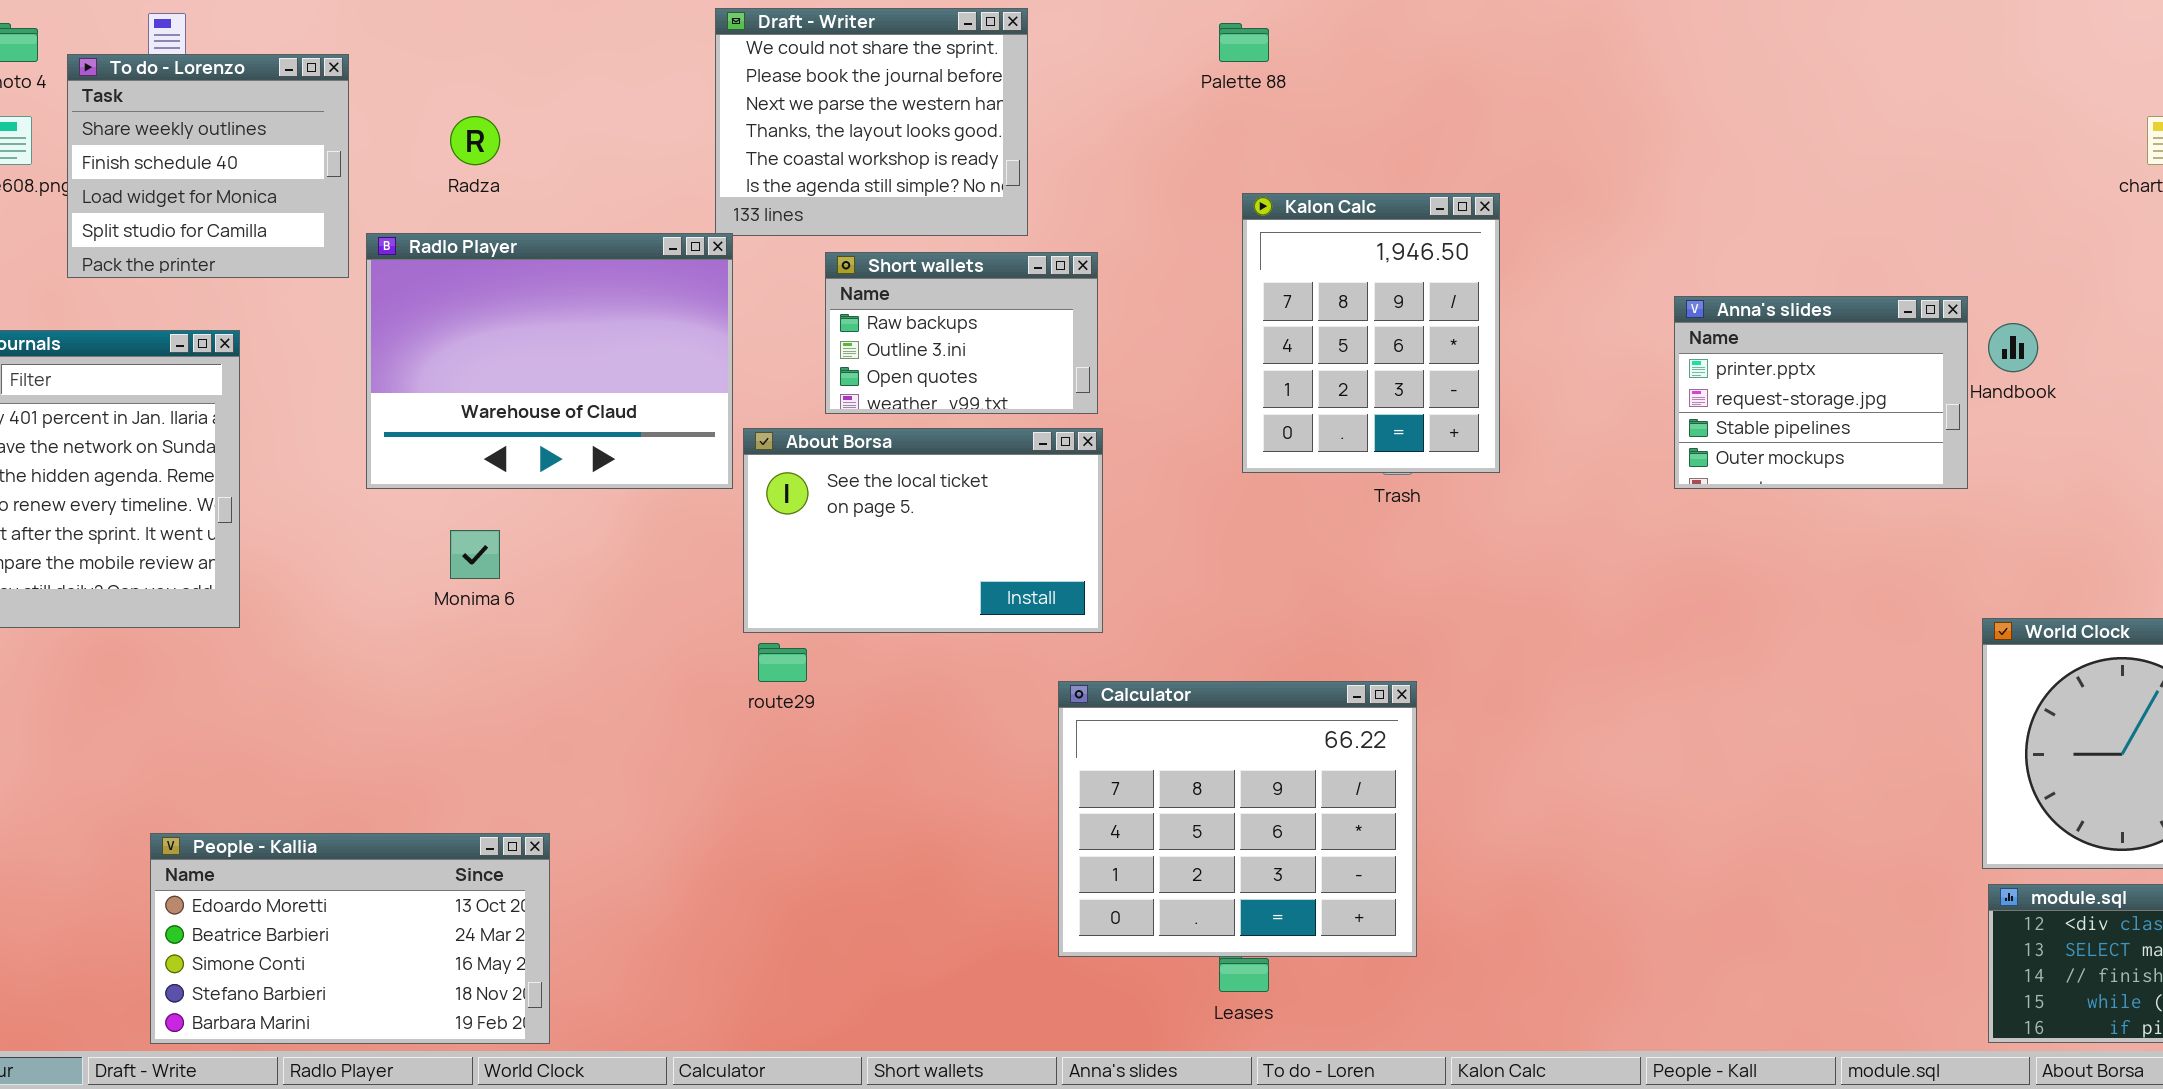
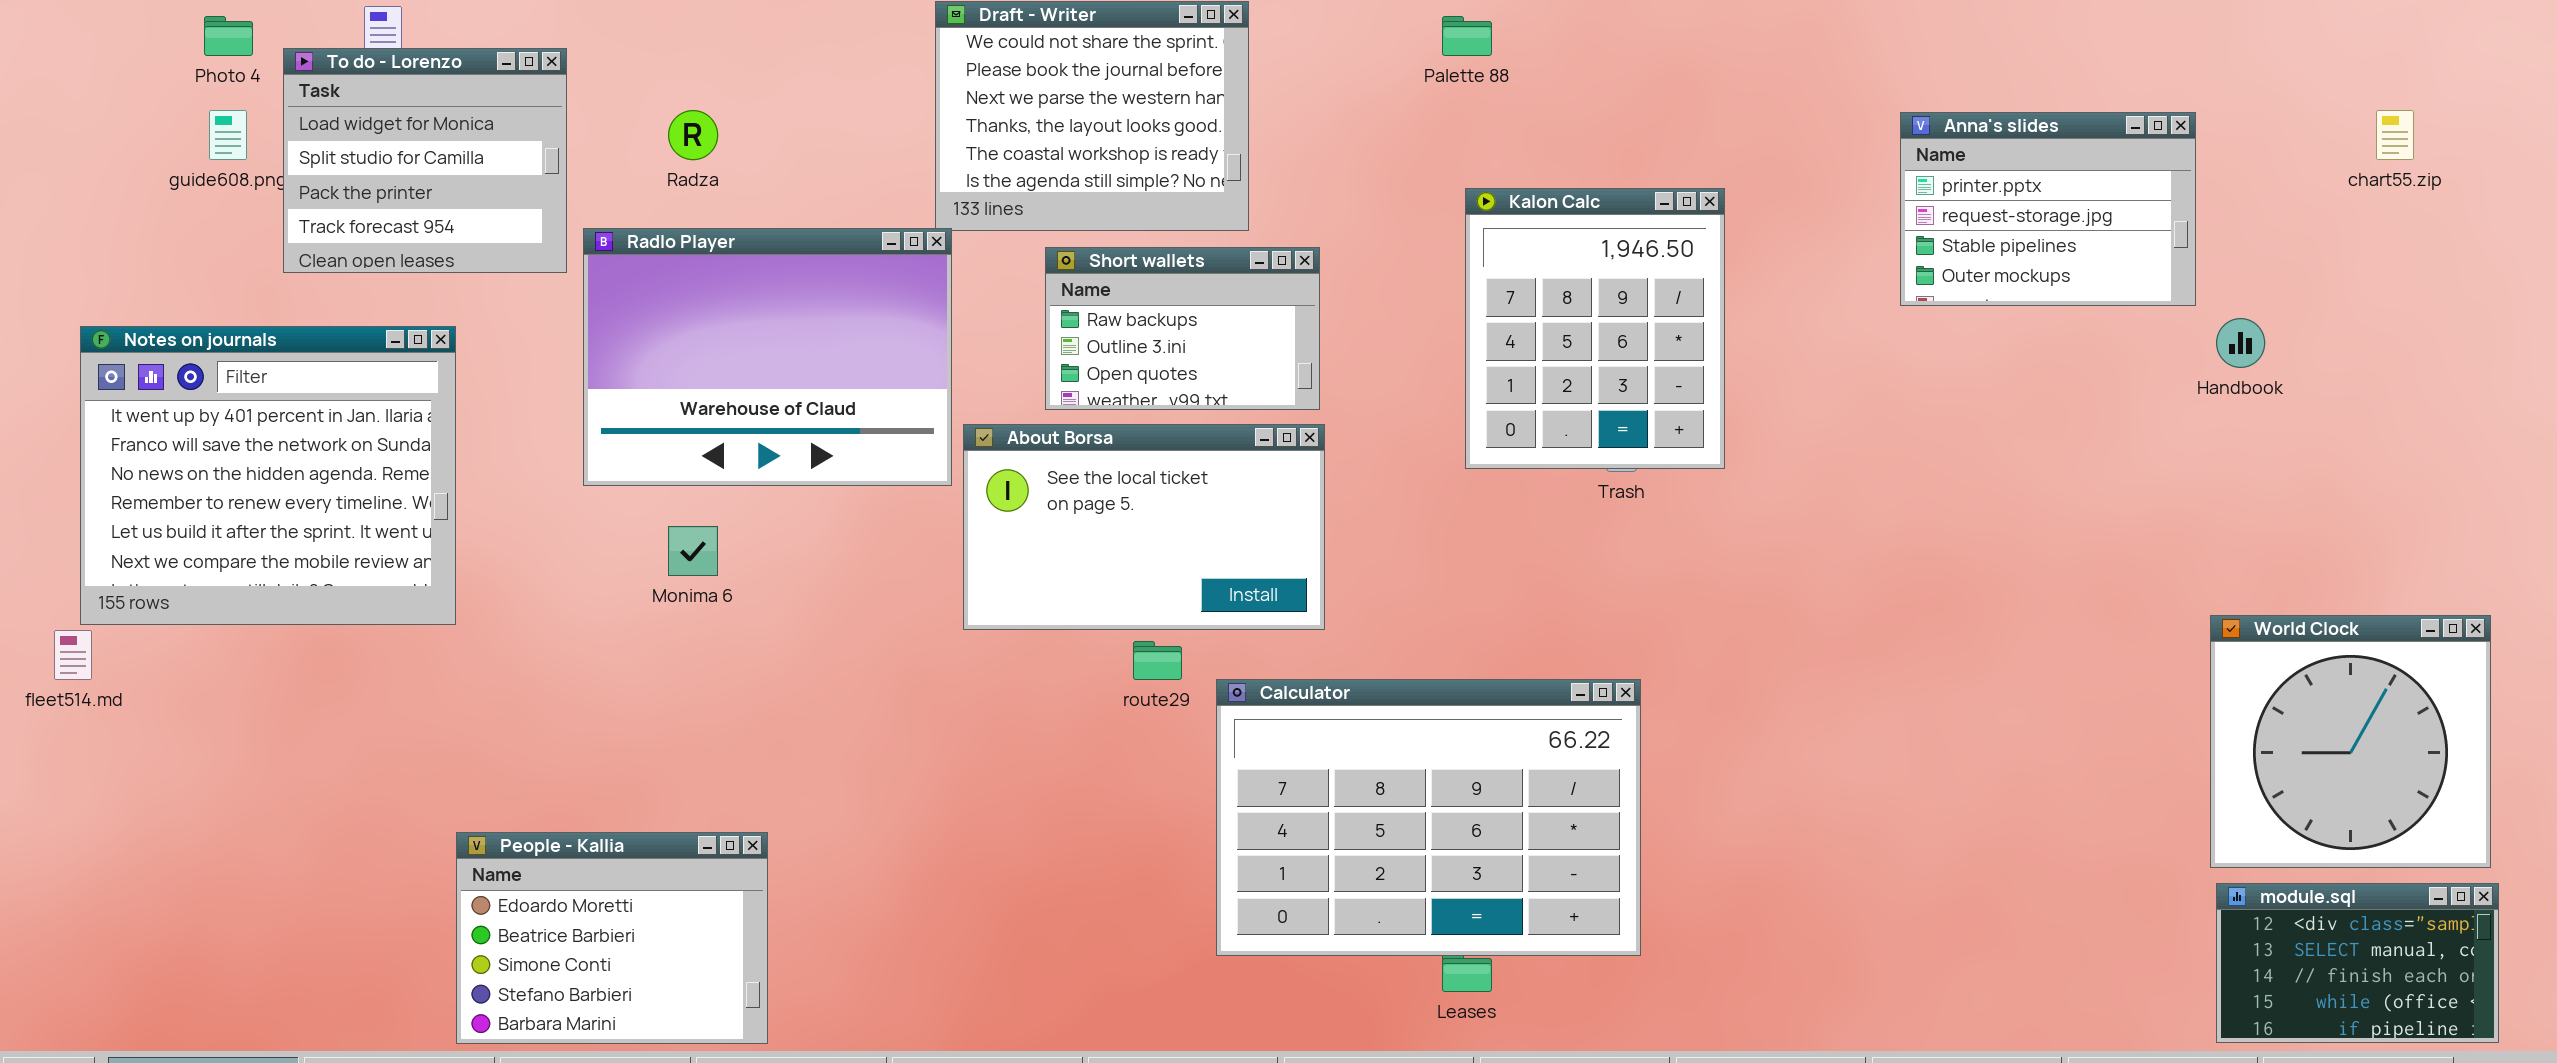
To do - Lorenzo: [67,54,349,278] -> [283,48,567,273], scrolled down 2 rows
Anna's slides: [1674,296,1968,489] -> [1900,112,2196,306], moved
route29: [758,643,807,682] -> [1133,641,1182,680], moved
Calculator: [1058,681,1417,957] -> [1216,679,1641,956], resized
People - Kallia: [150,833,550,1044] -> [456,832,768,1044], resized

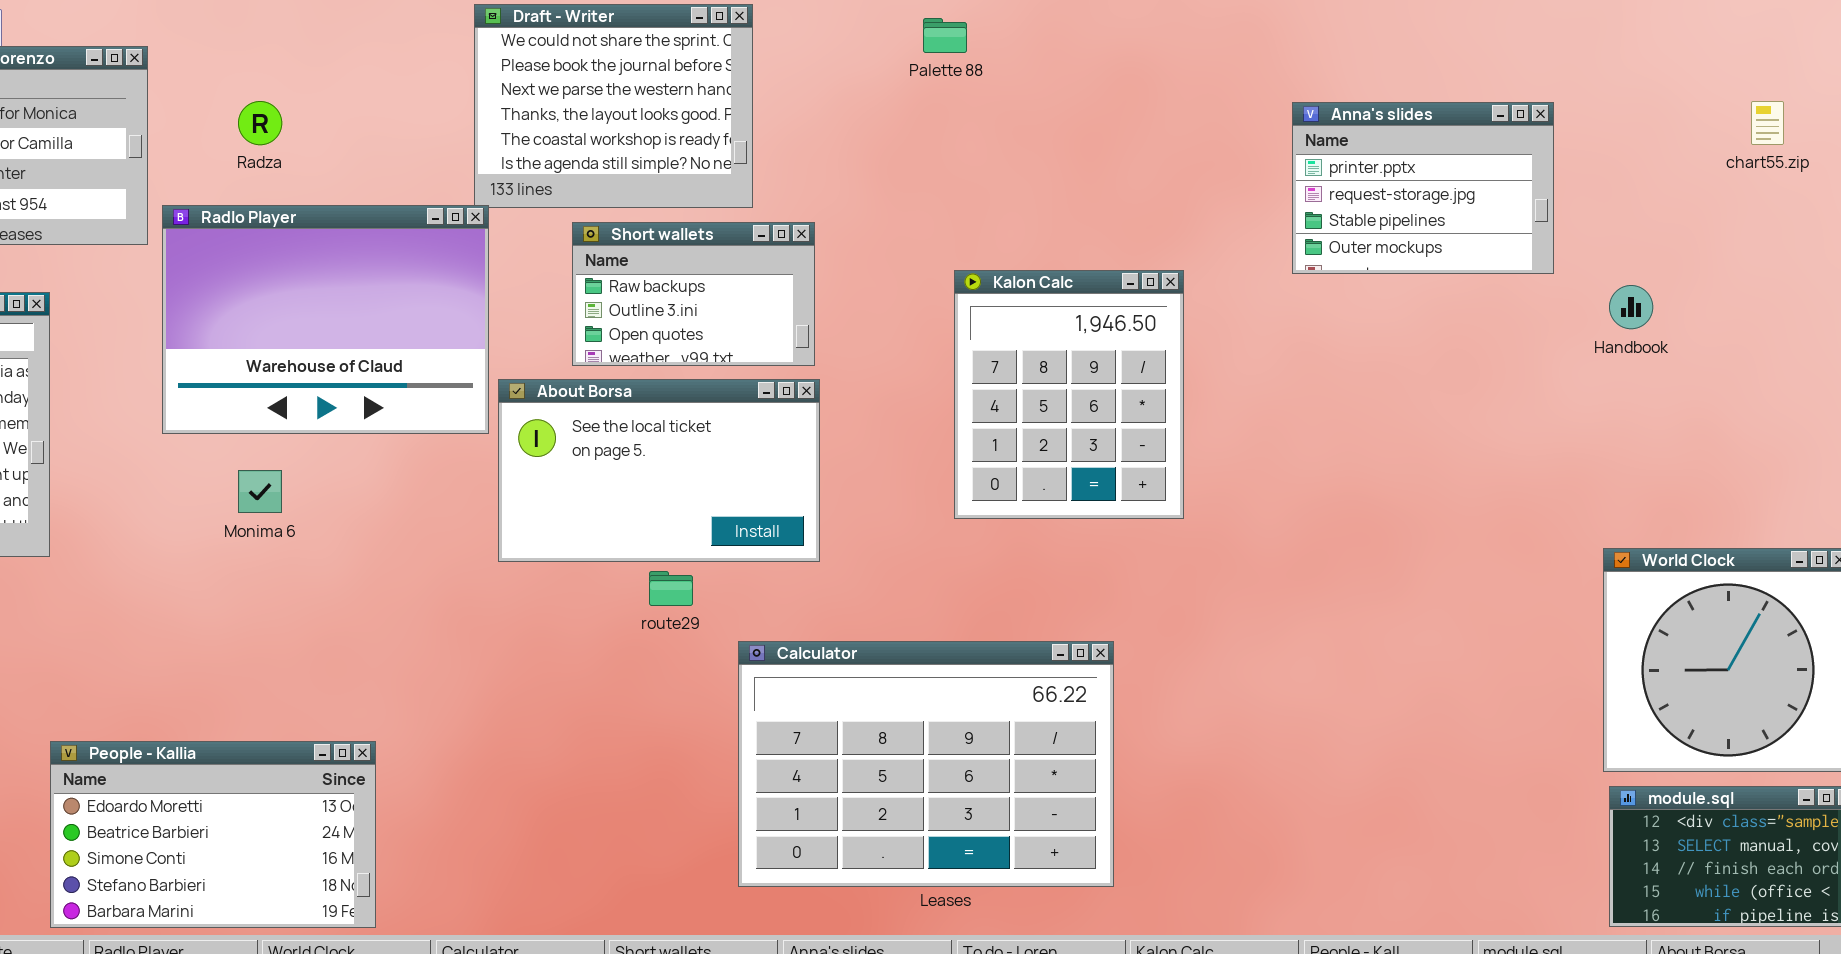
Anna's slides: [1900,112,2196,306] -> [1292,102,1554,274], moved
Kalon Calc: [1465,188,1725,469] -> [954,270,1184,519], moved
Calculator: [1216,679,1641,956] -> [738,641,1114,887], moved
People - Kallia: [456,832,768,1044] -> [50,741,376,928], resized

